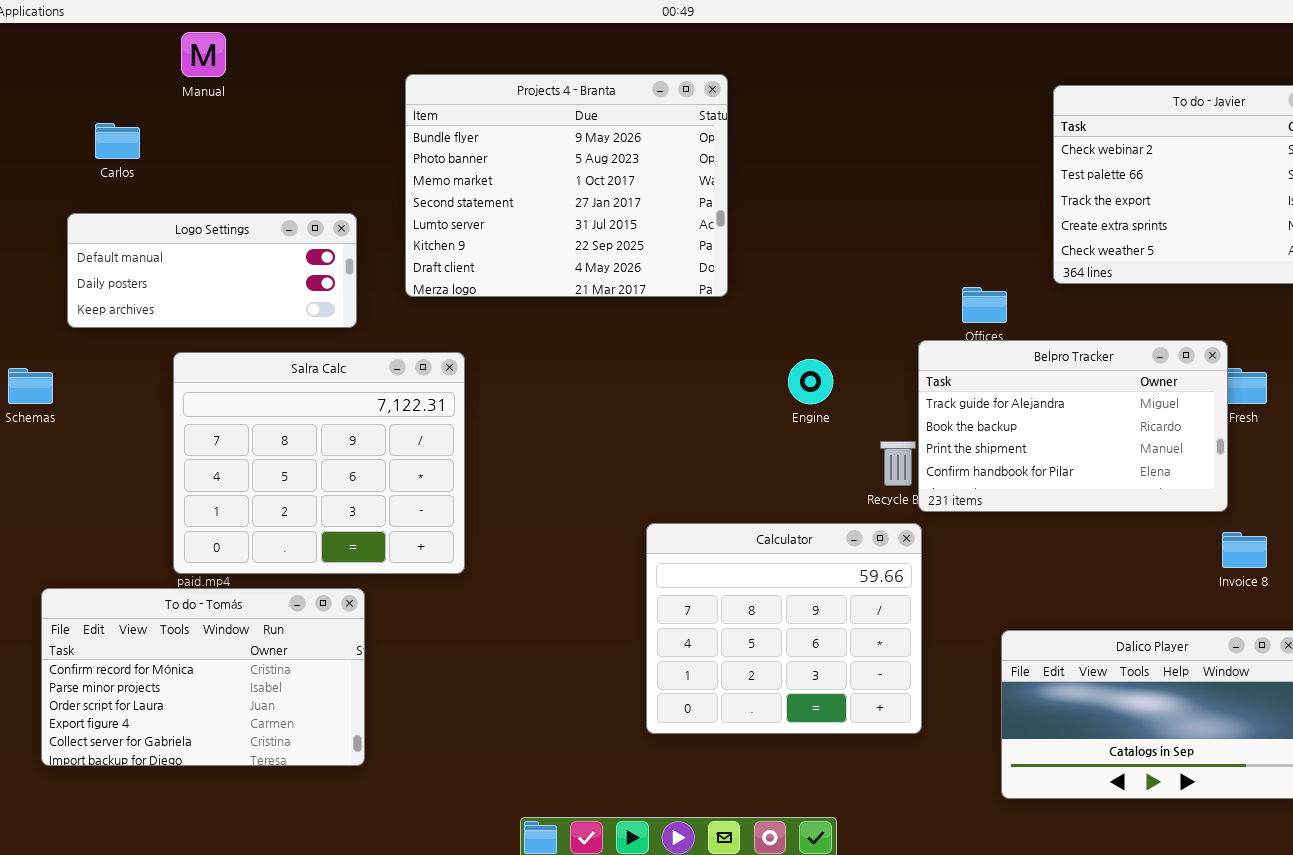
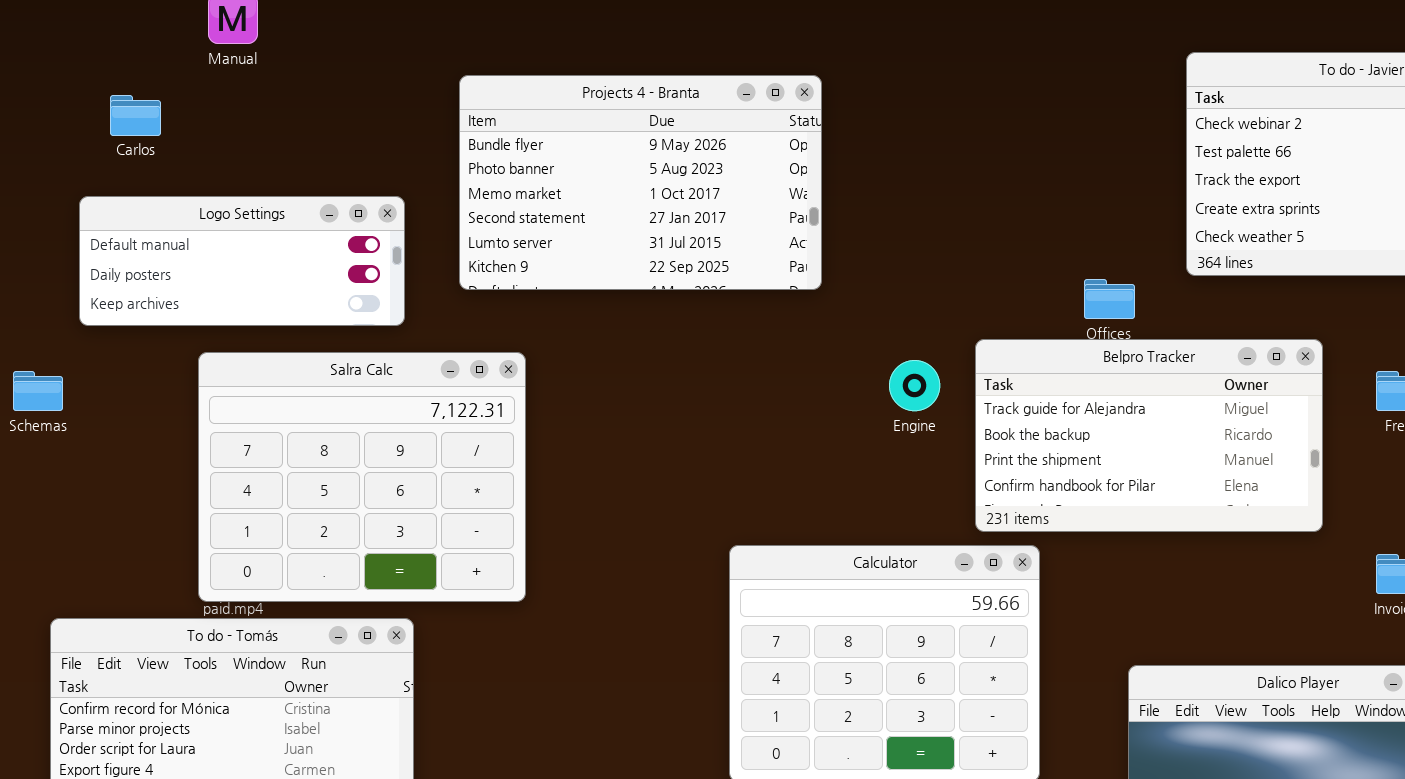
Projects 4 - Branta: [405,74,728,297] -> [459,75,822,290], resized
Belpro Tracker: [918,340,1228,512] -> [975,339,1323,532], moved

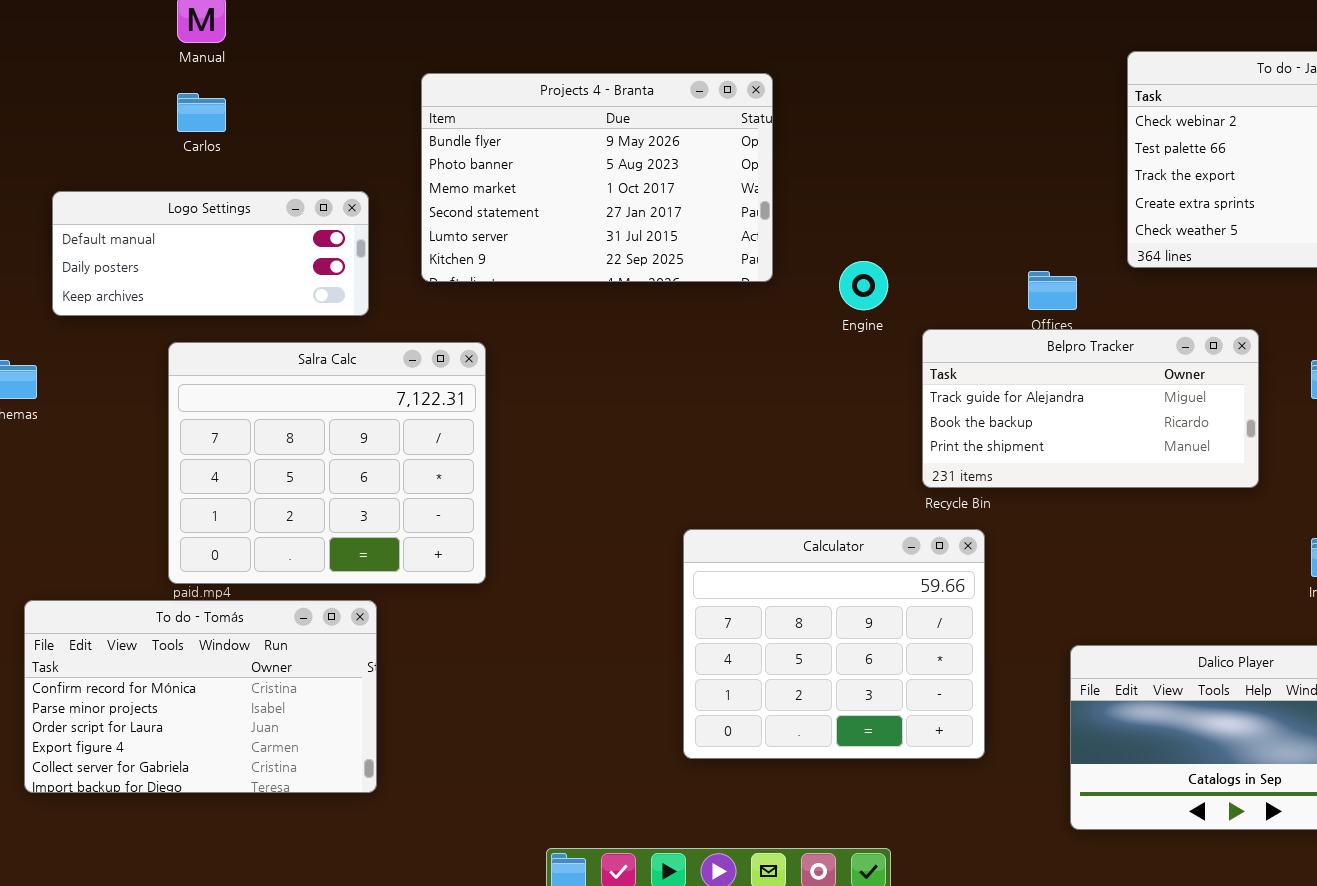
Carlos: [110,95,161,136] -> [177,93,226,132], moved
Belpro Tracker: [975,339,1323,532] -> [922,329,1259,488], resized
Engine: [889,360,940,411] -> [839,261,888,310], moved

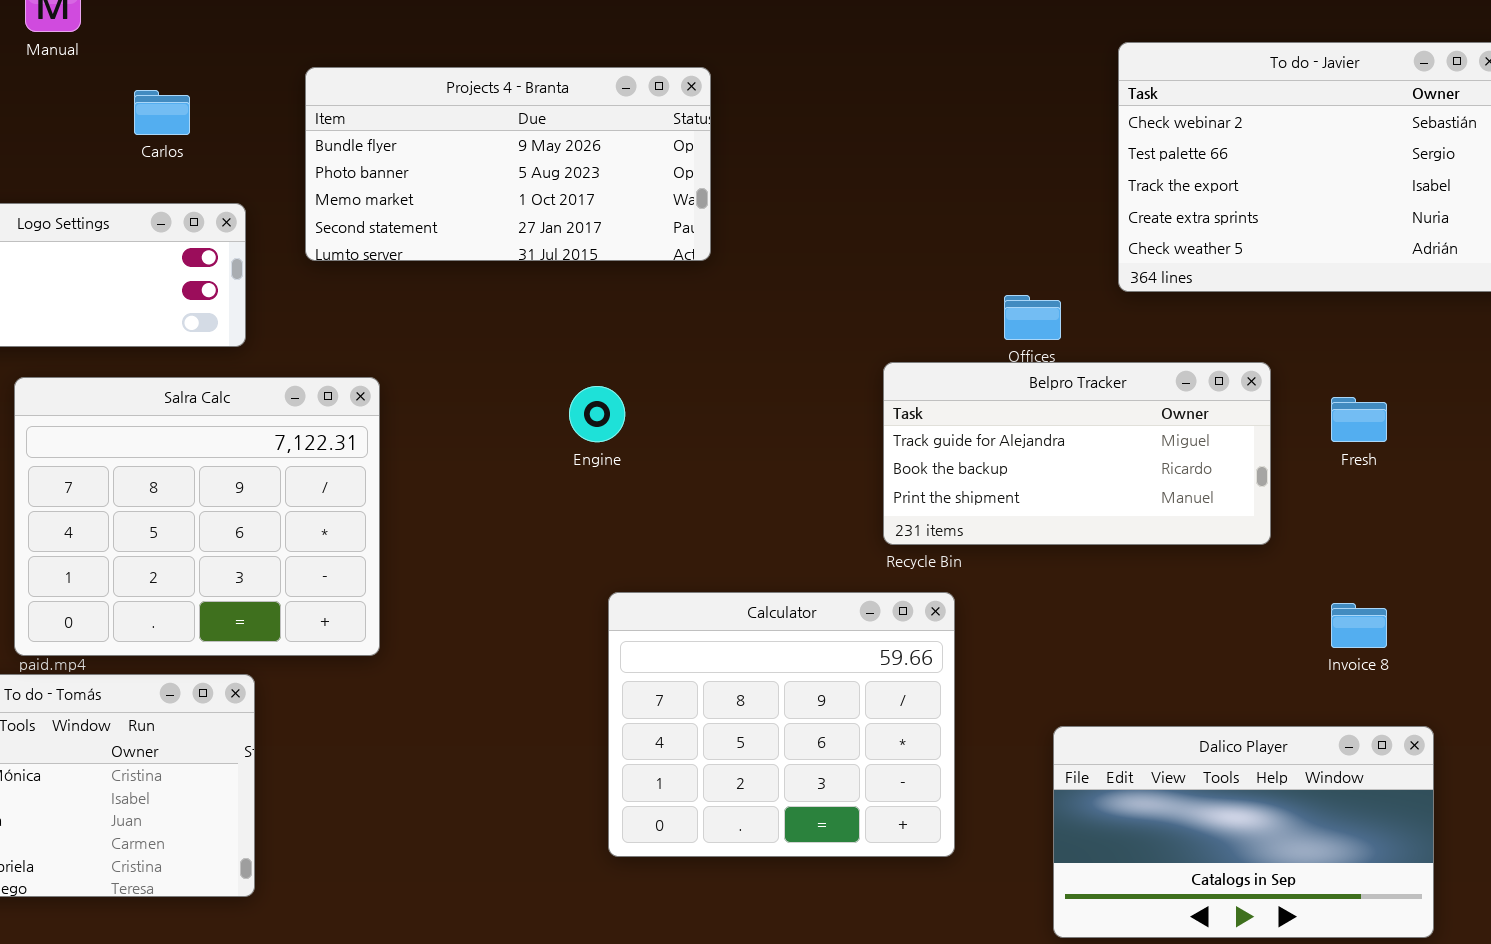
Projects 4 - Branta: [421,73,773,282] -> [305,67,711,261], resized
Carlos: [177,93,226,132] -> [134,90,190,135], moved
Engine: [839,261,888,310] -> [569,386,625,442], moved

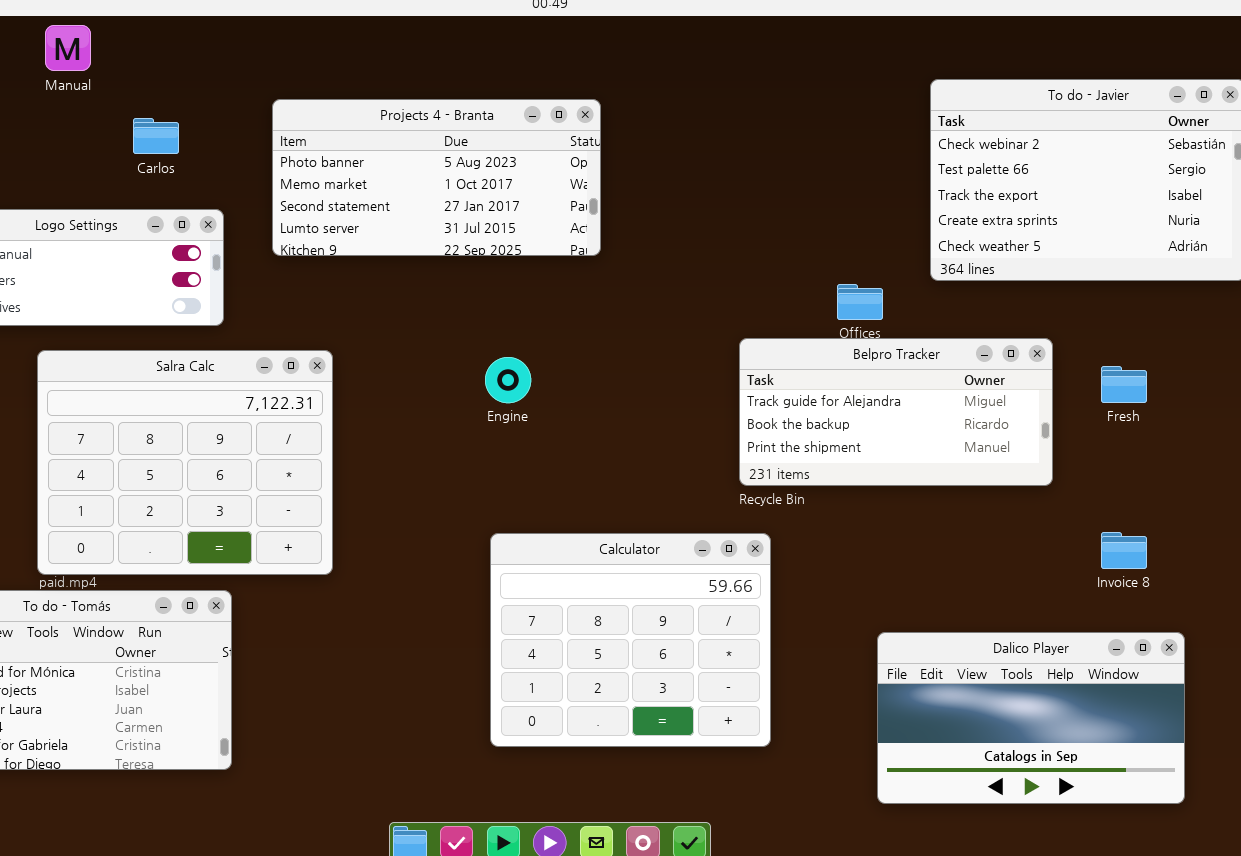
Projects 4 - Branta: [305,67,711,261] -> [272,99,601,256], scrolled down 1 row
Calculator: [608,592,955,857] -> [490,533,771,747], moved

